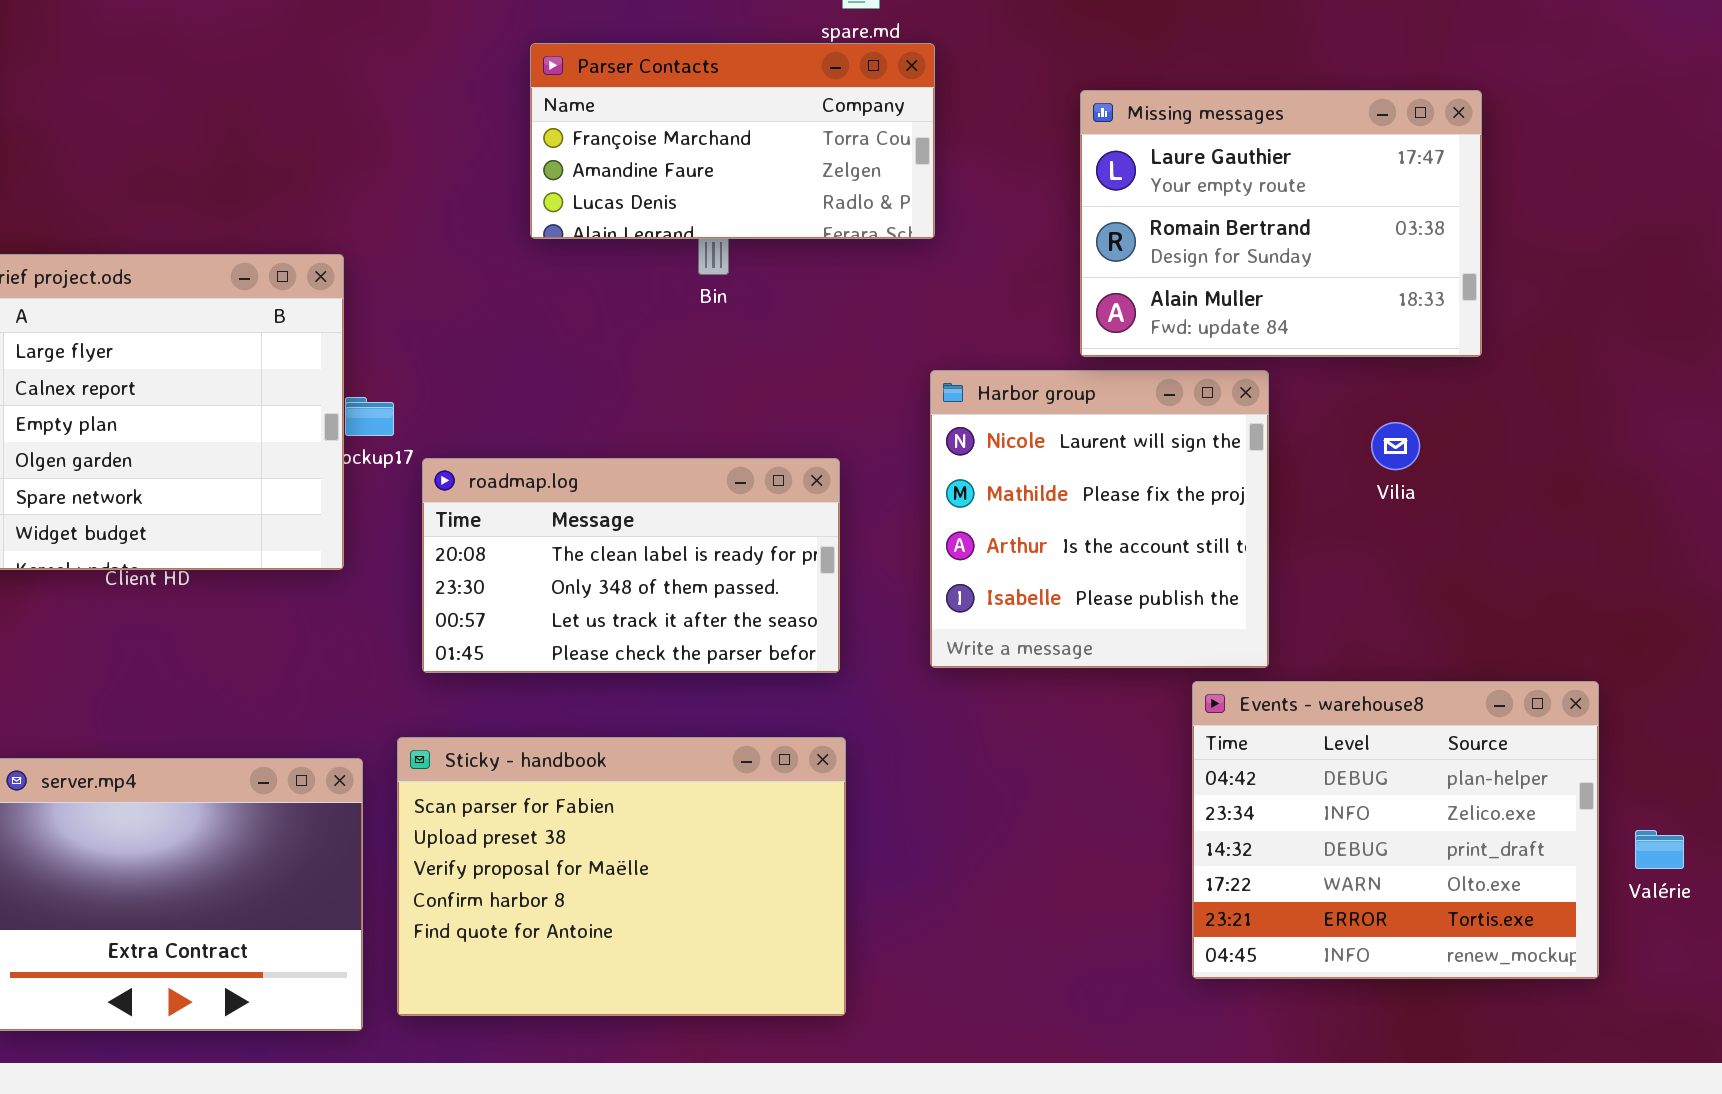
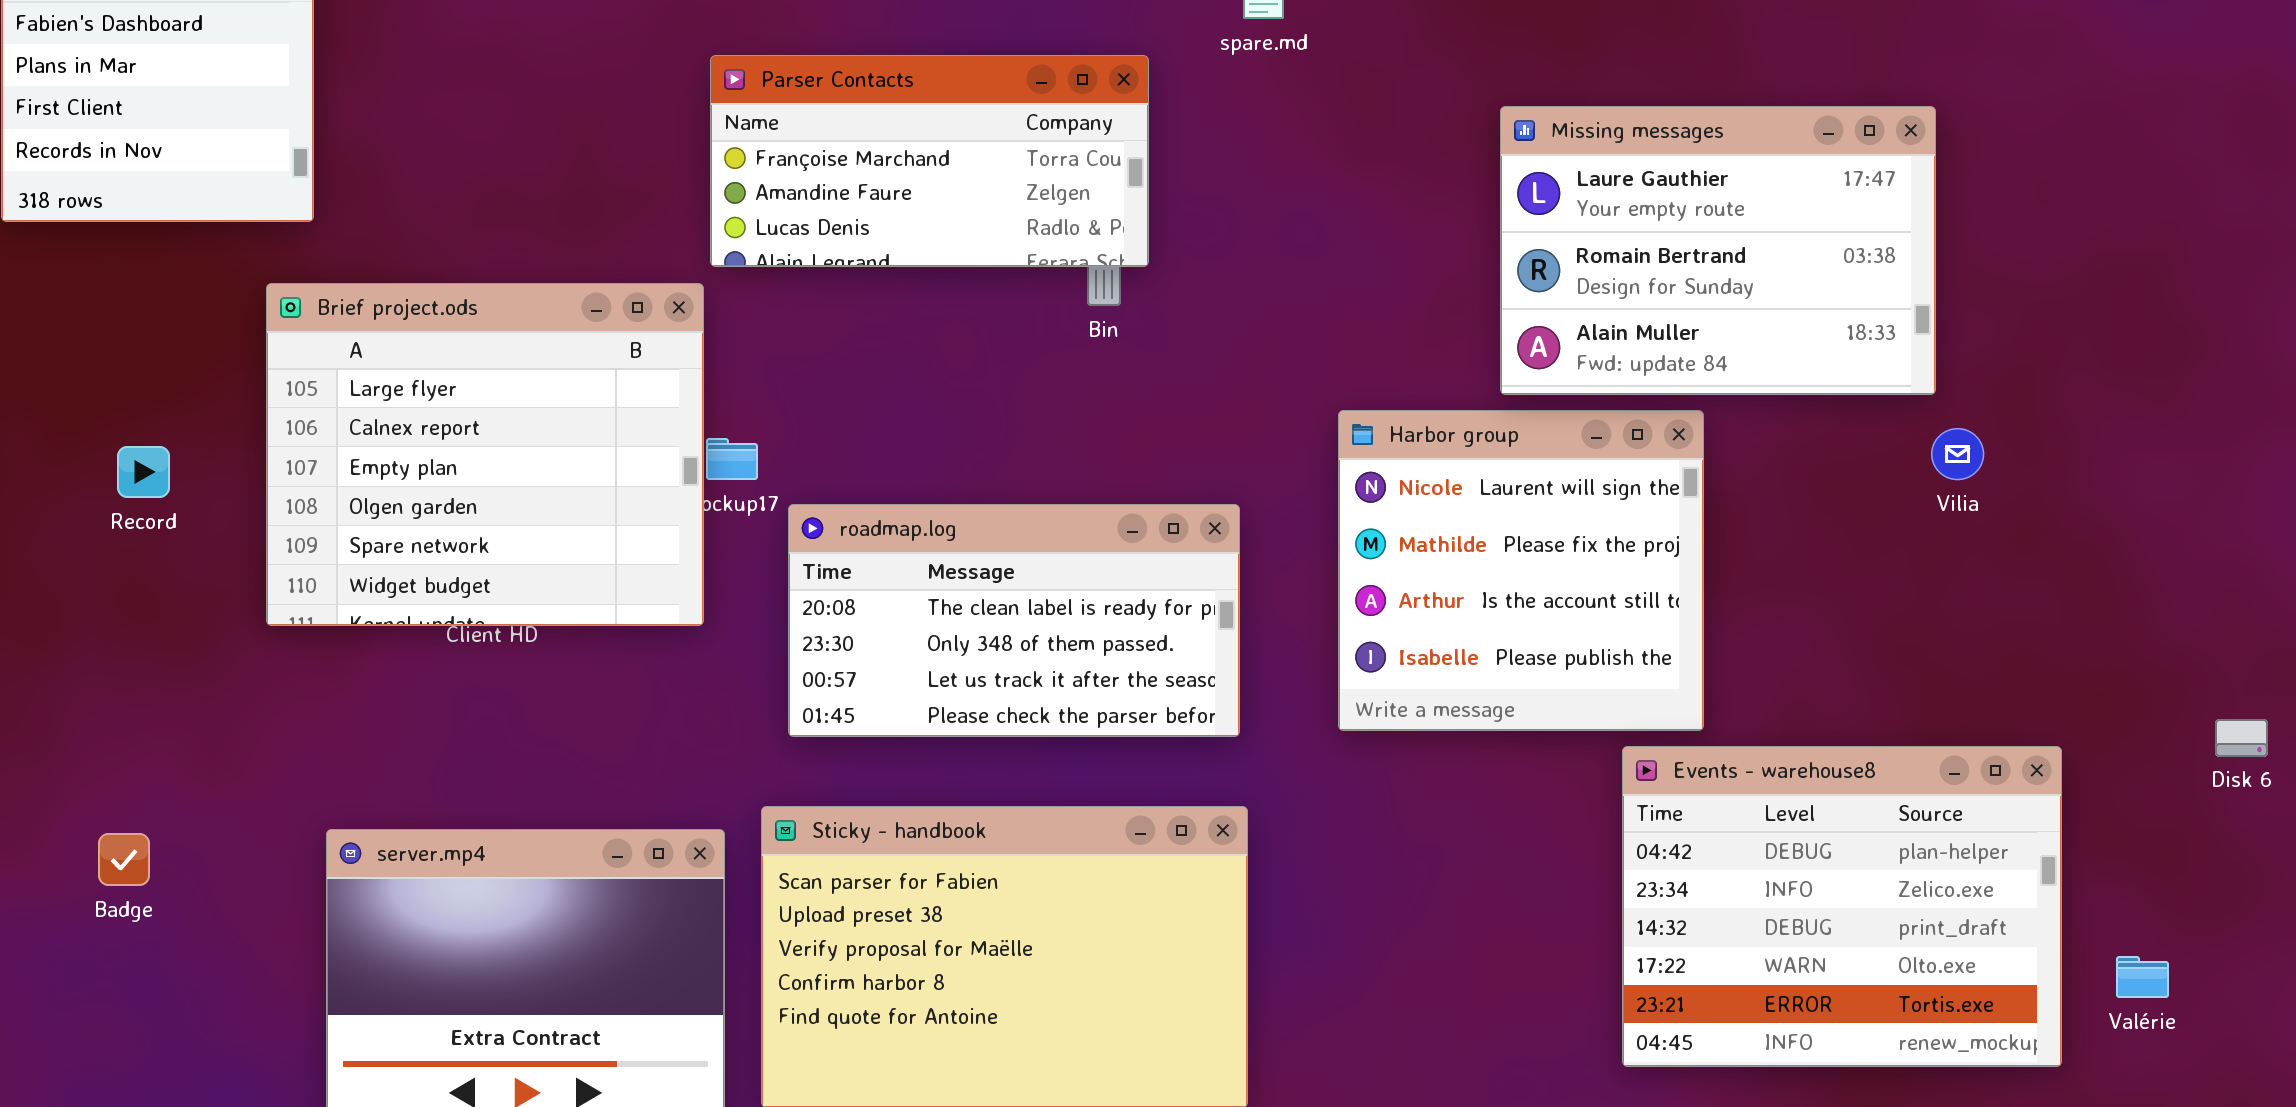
Parser Contacts: [530,43,935,239] -> [710,55,1149,267], moved
Vilia: [1371,422,1420,470] -> [1931,428,1984,480], moved
Valérie: [1635,830,1684,869] -> [2116,956,2169,998], moved

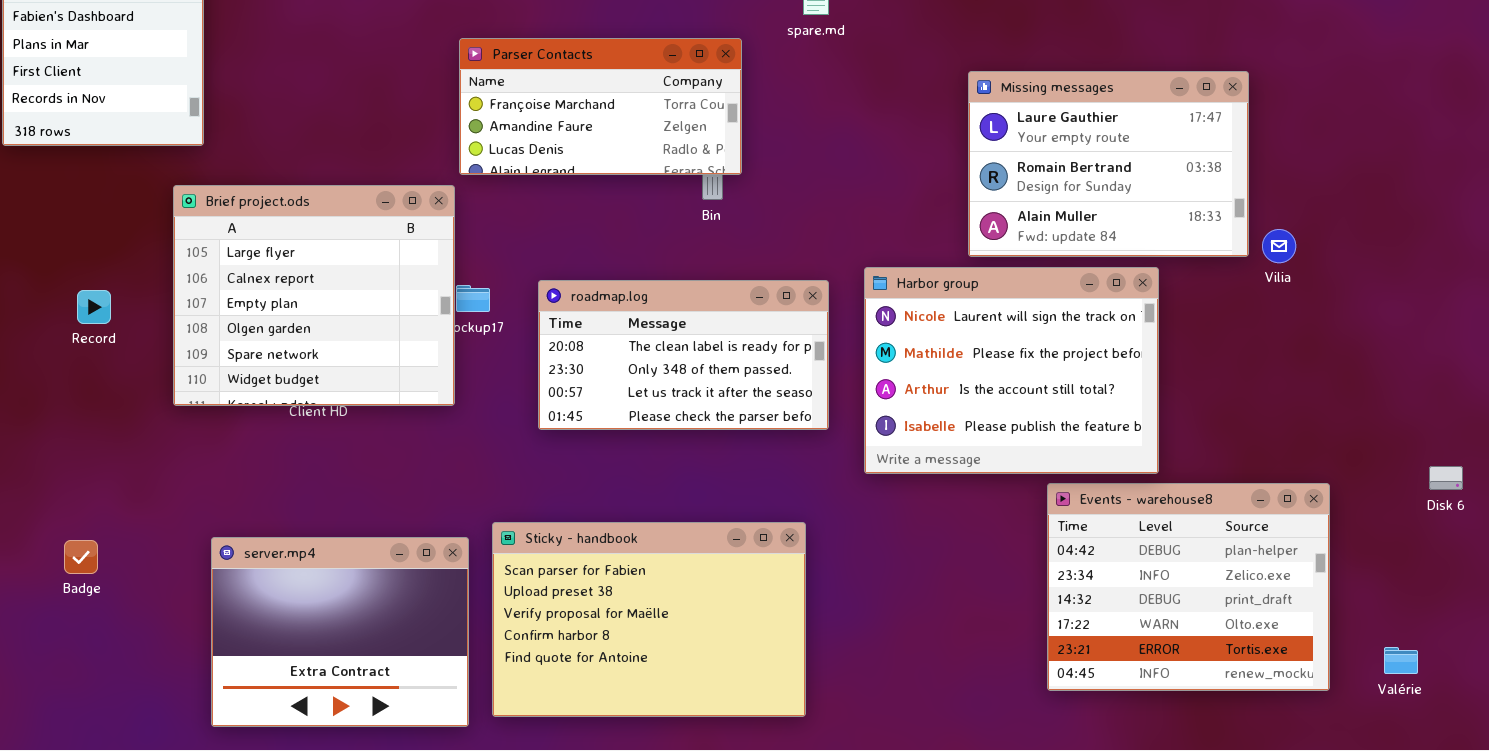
Harbor group: [1338,410,1704,731] -> [864,267,1159,474], resized
Vilia: [1931,428,1984,480] -> [1262,229,1296,263], moved
roadmap.log: [788,504,1240,737] -> [538,280,829,430], moved
Valérie: [2116,956,2169,998] -> [1384,647,1418,674], moved

